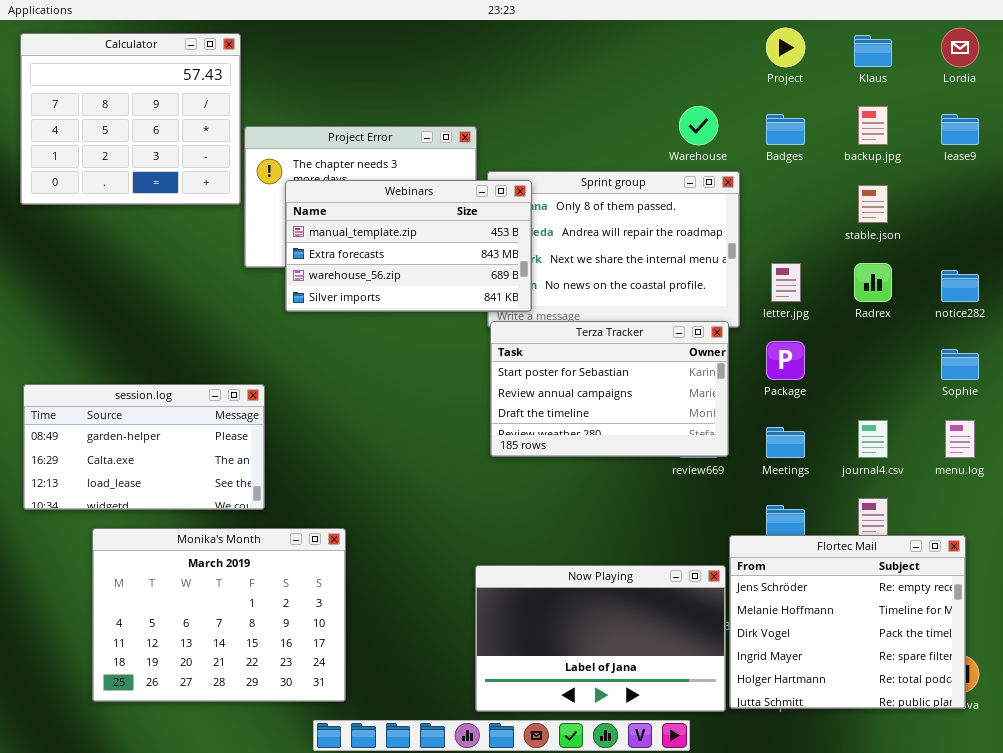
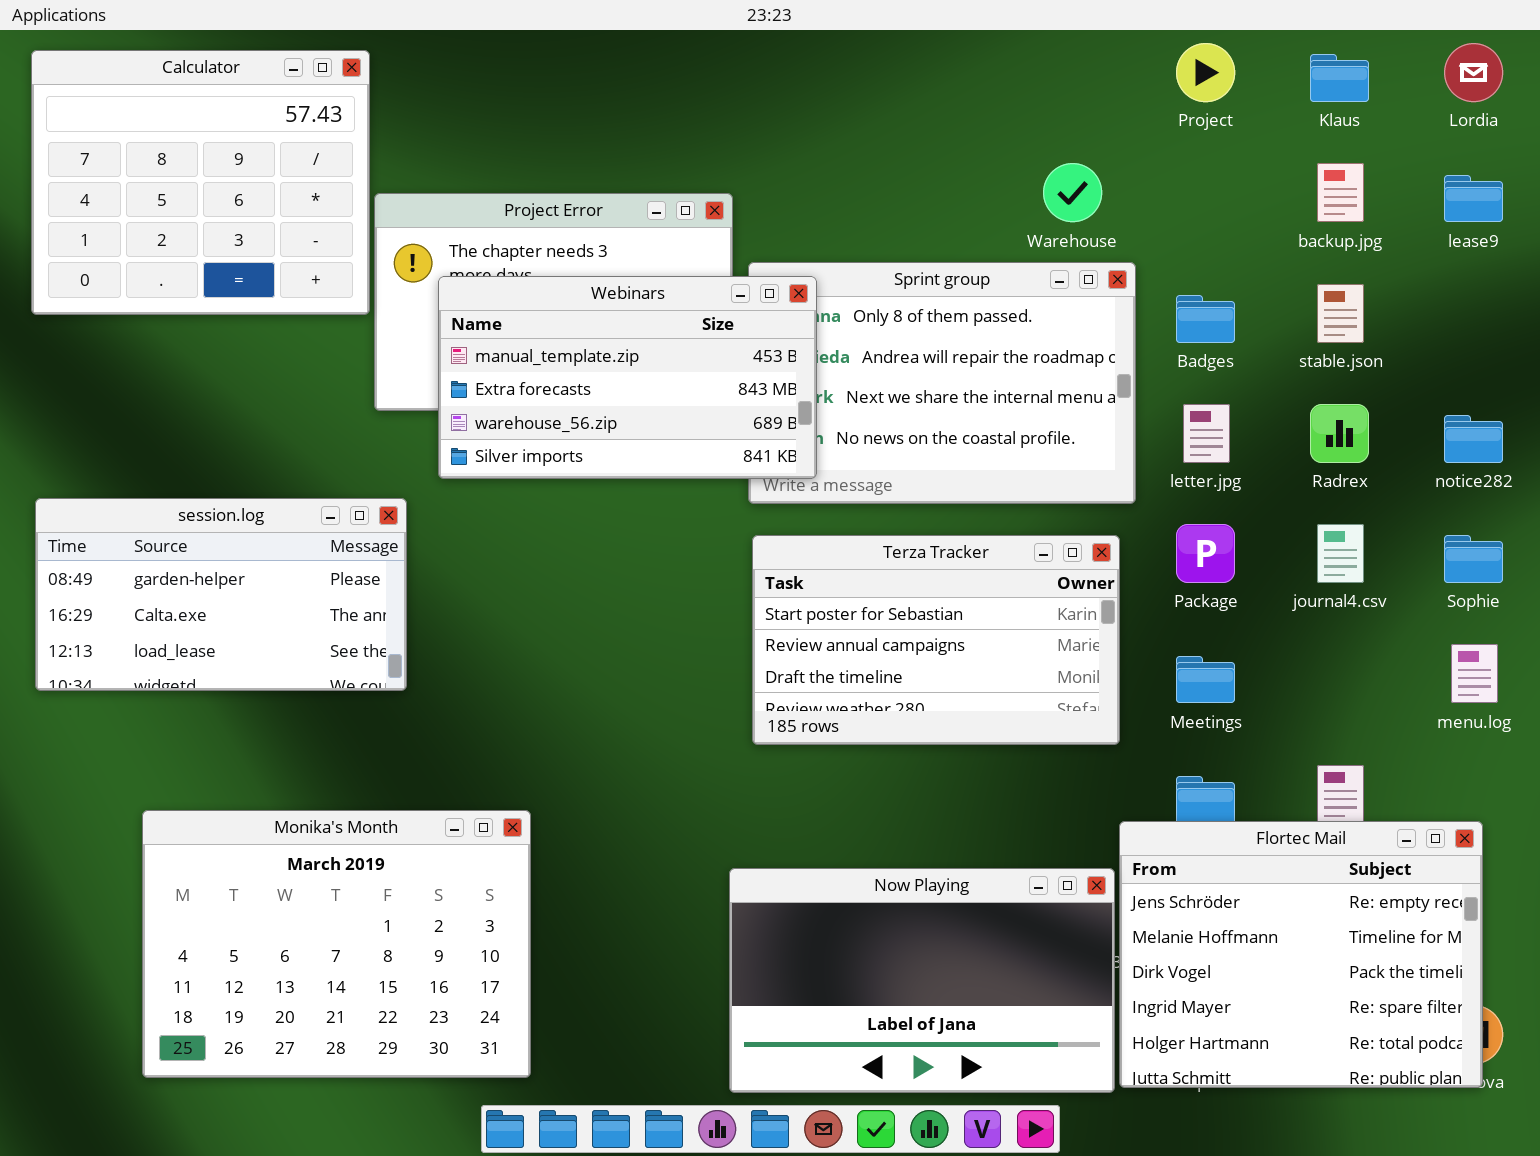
Badges: [766,114,805,145] -> [1176,295,1235,343], moved
Terza Tracker: [490,321,729,457] -> [752,535,1120,745], moved
session.log: [23,384,265,510] -> [35,498,407,691], moved
journal4.csv: [858,420,888,458] -> [1317,524,1364,583], moved

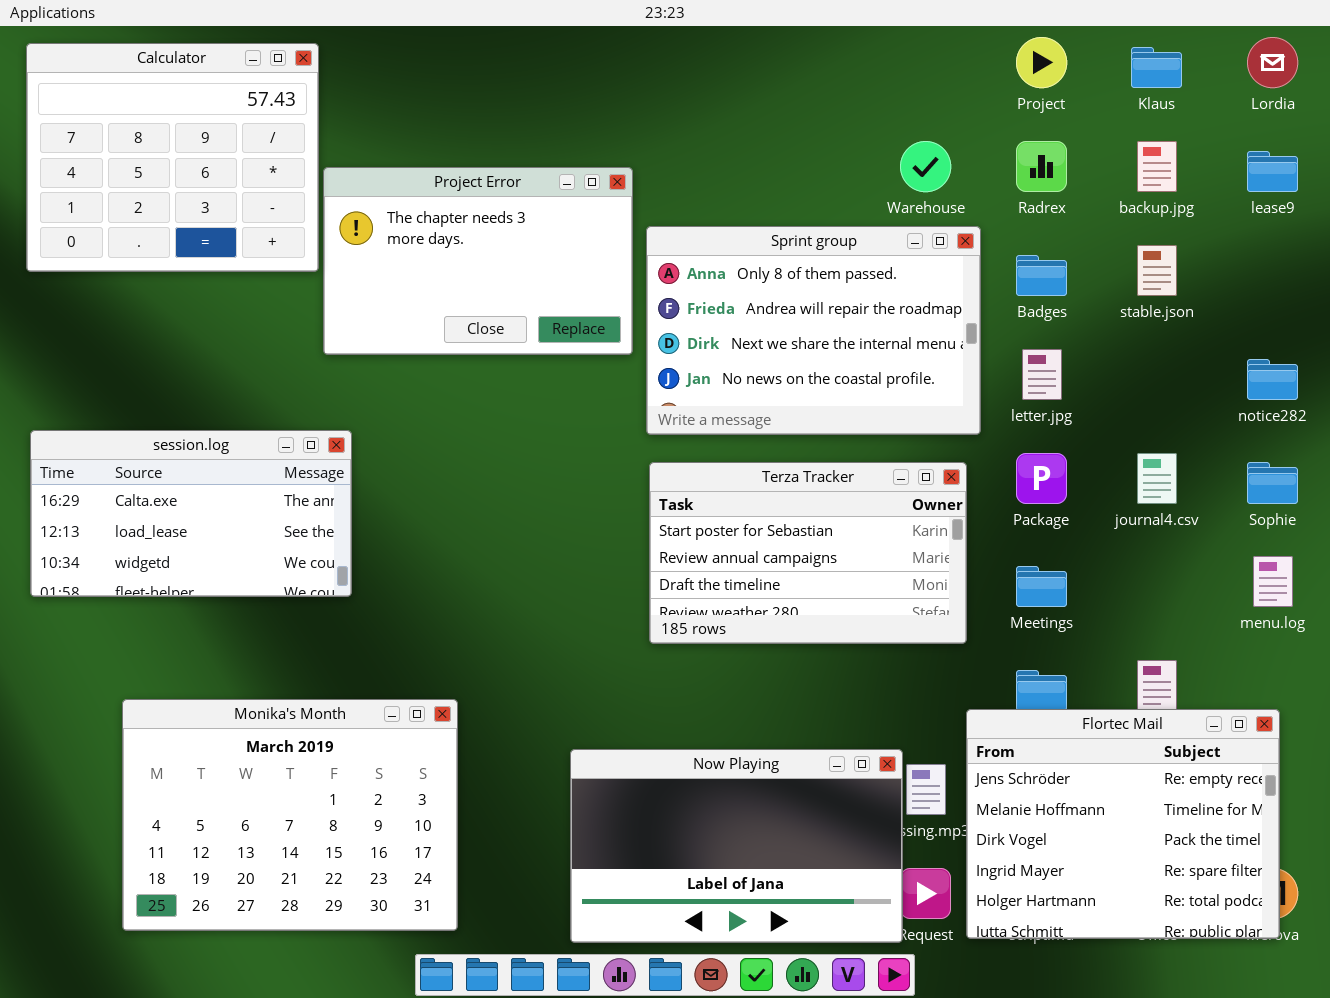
Webinars: [438,276,817,479] -> none, closed
Radrex: [1310,404,1369,463] -> [1016,141,1067,192], moved
session.log: [35,498,407,691] -> [30,430,352,597], scrolled down 1 row
Now Playing: [729,868,1115,1093] -> [570,749,903,943], moved

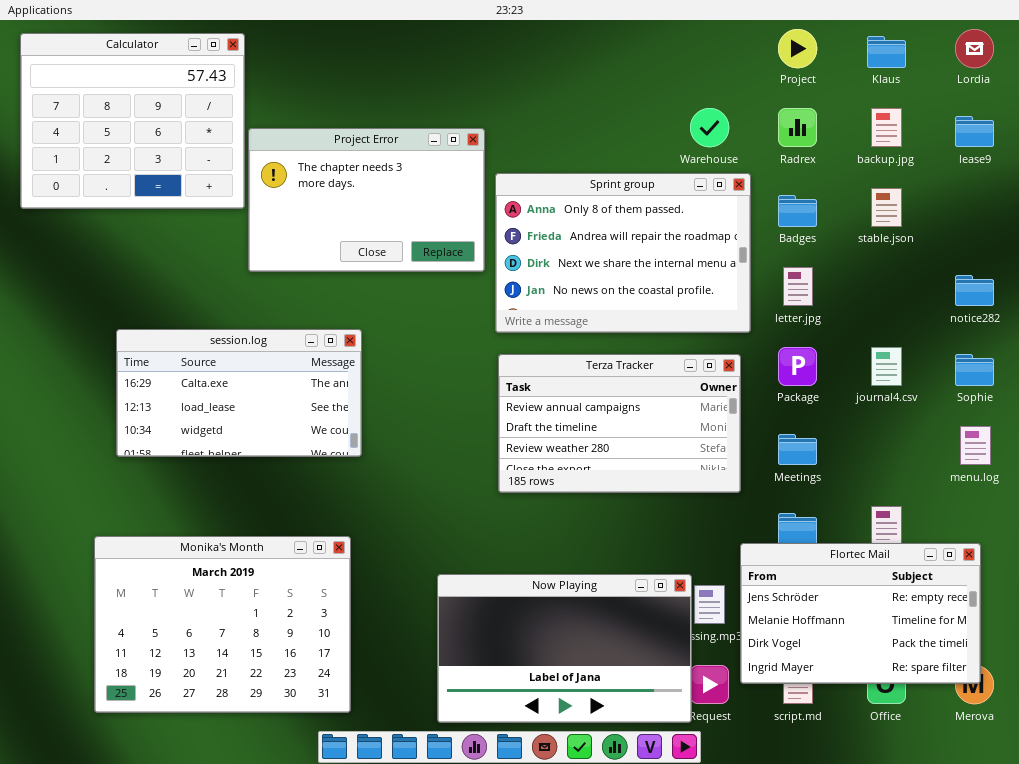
session.log: [30,430,352,597] -> [116,329,362,457], moved
Terza Tracker: [649,462,967,644] -> [498,354,741,493], scrolled down 1 row
Flortec Mail: [966,709,1280,939] -> [740,543,981,684], resized

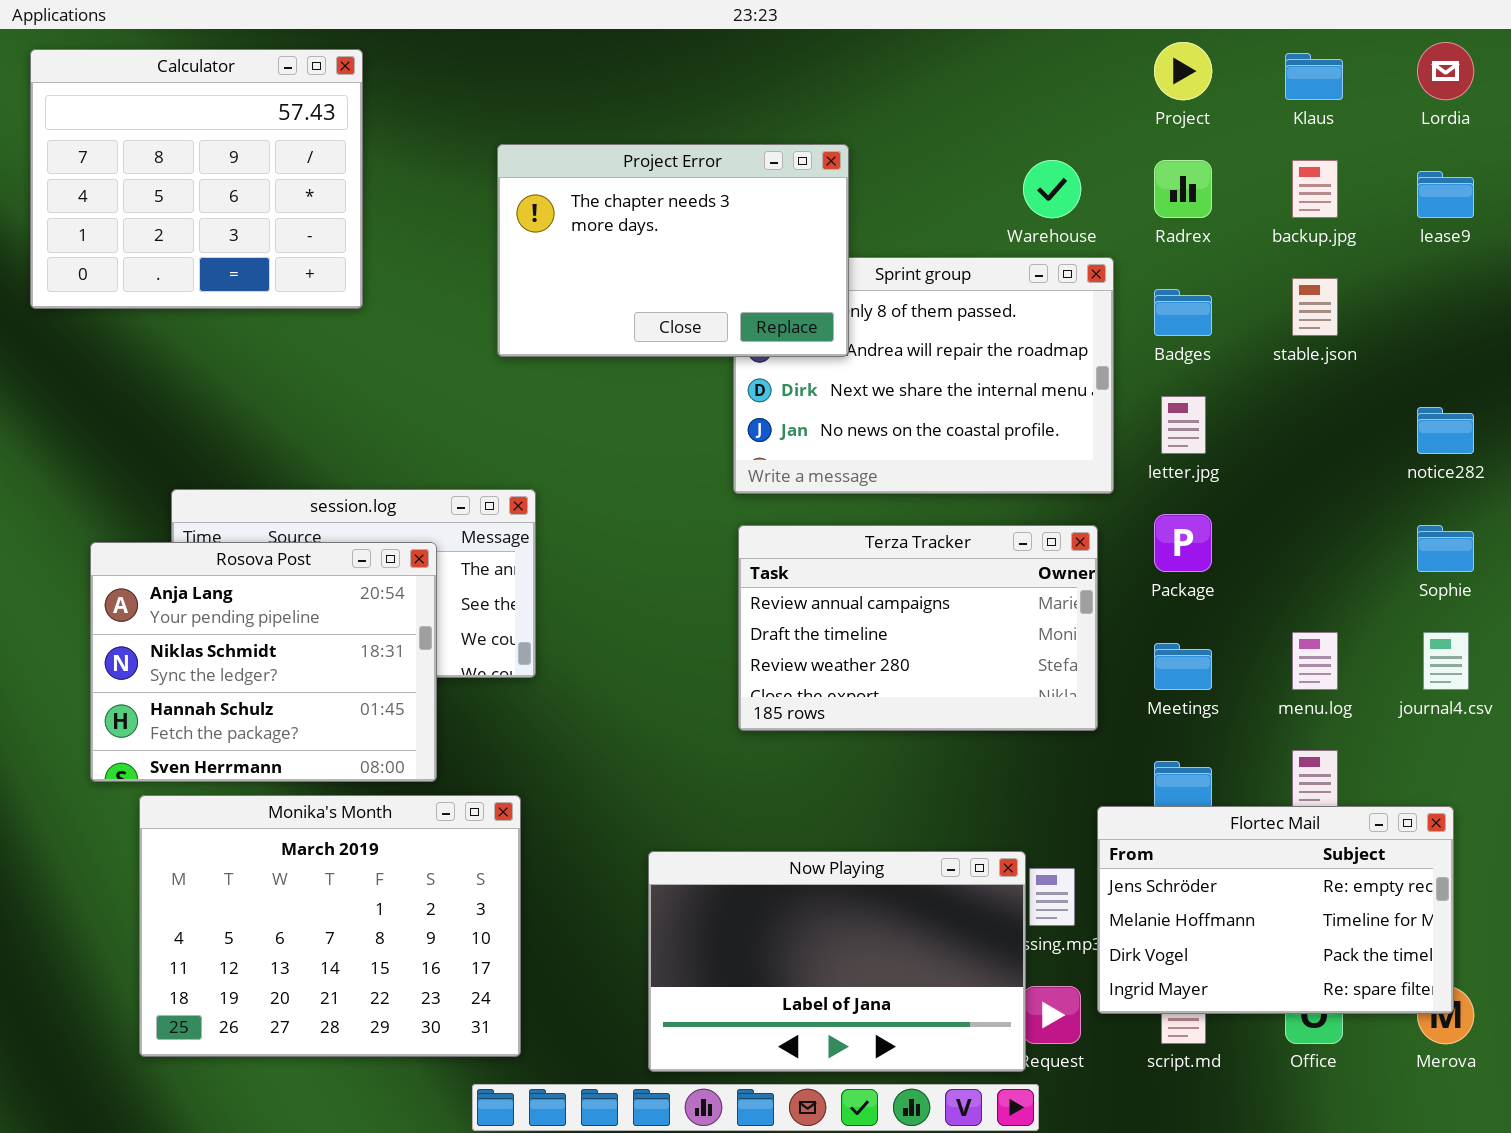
Project Error: [248,128,485,272] -> [497,144,849,357], moved
journal4.csv: [871,347,902,386] -> [1423,632,1469,690], moved
Rosova Post: none -> [90,542,437,782], opened
menu.log: [960,426,991,465] -> [1292,632,1338,690], moved

